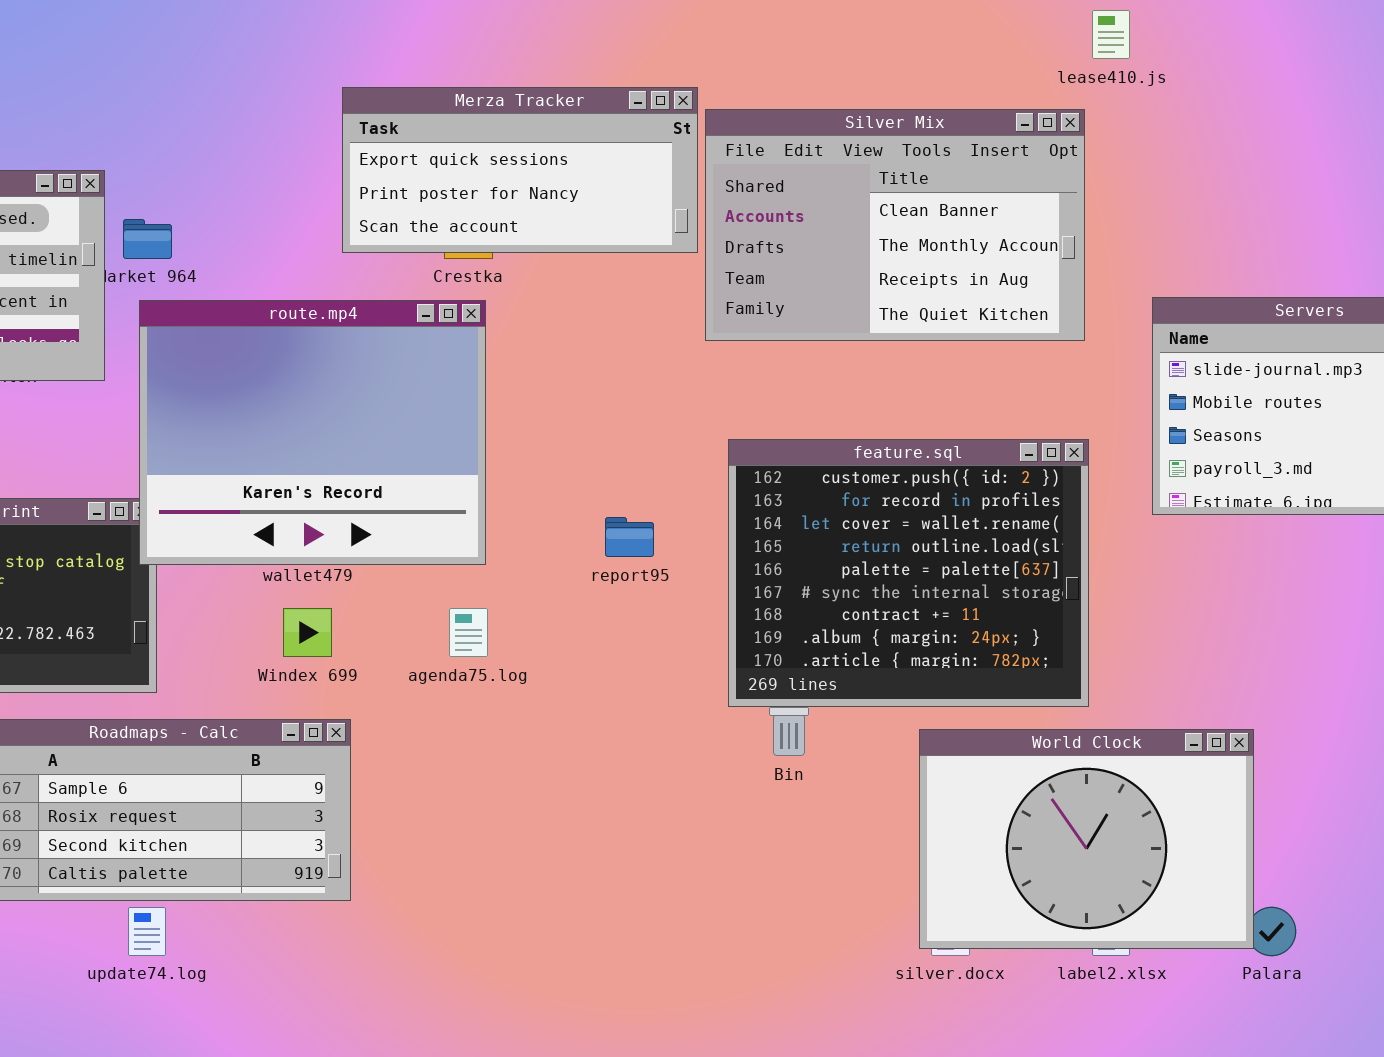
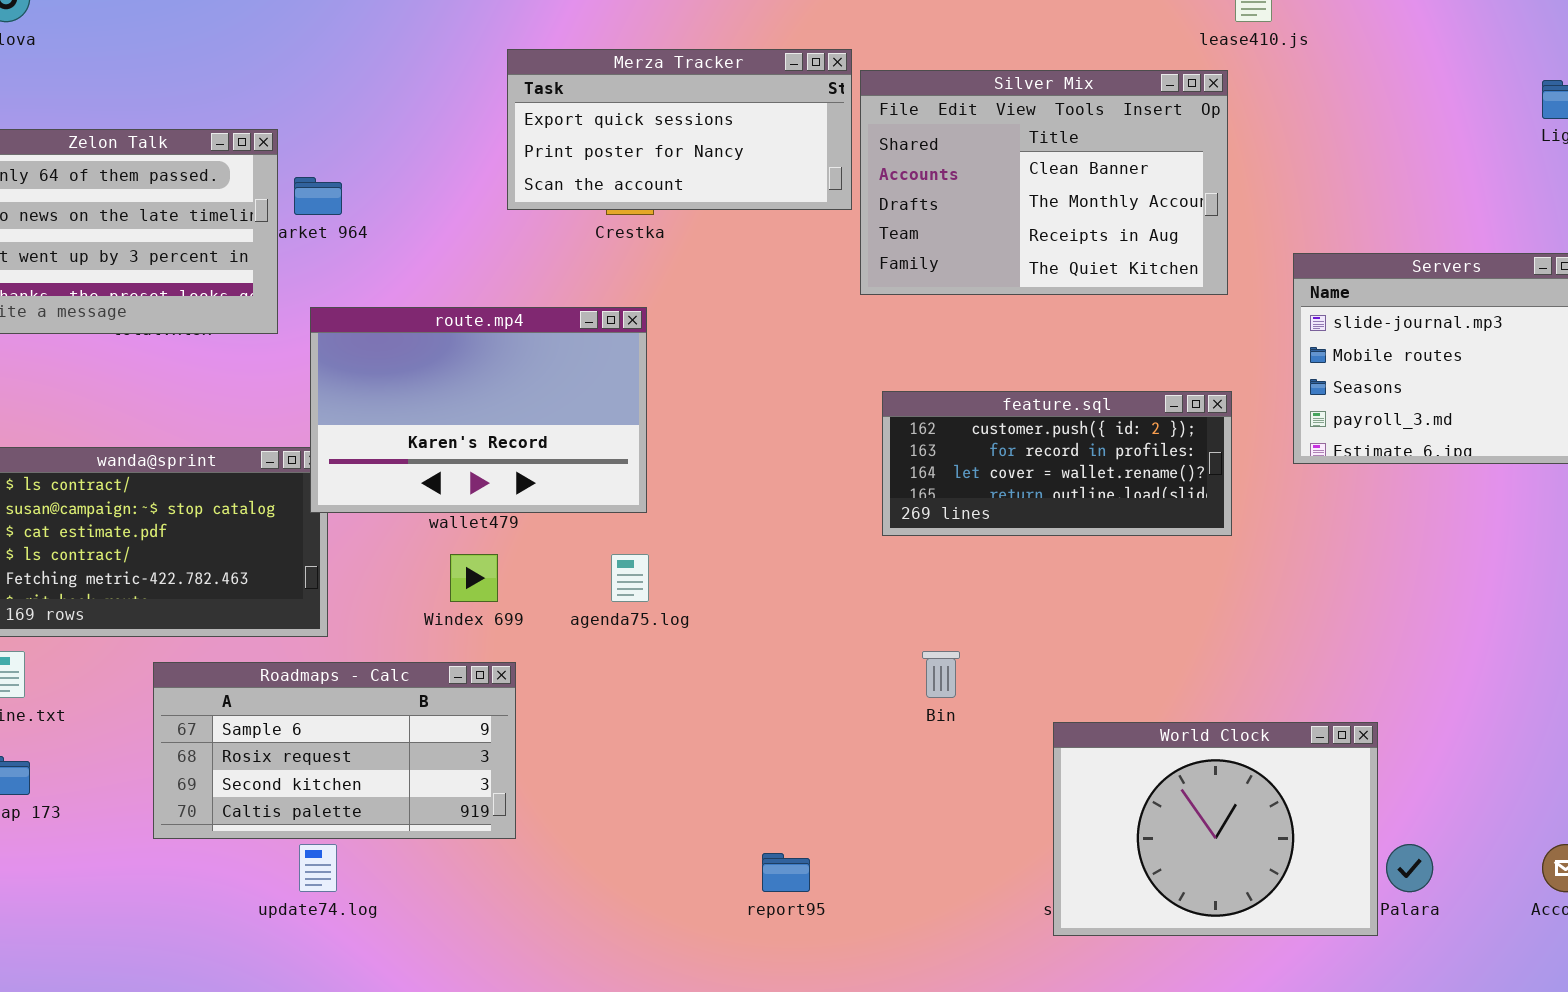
route.mp4: [139,300,486,565] -> [310,307,647,513], resized
feature.sql: [728,439,1089,707] -> [882,391,1232,536], resized
report95: [605,517,654,557] -> [762,853,810,892], moved
World Clock: [919,729,1254,949] -> [1053,722,1378,936], moved

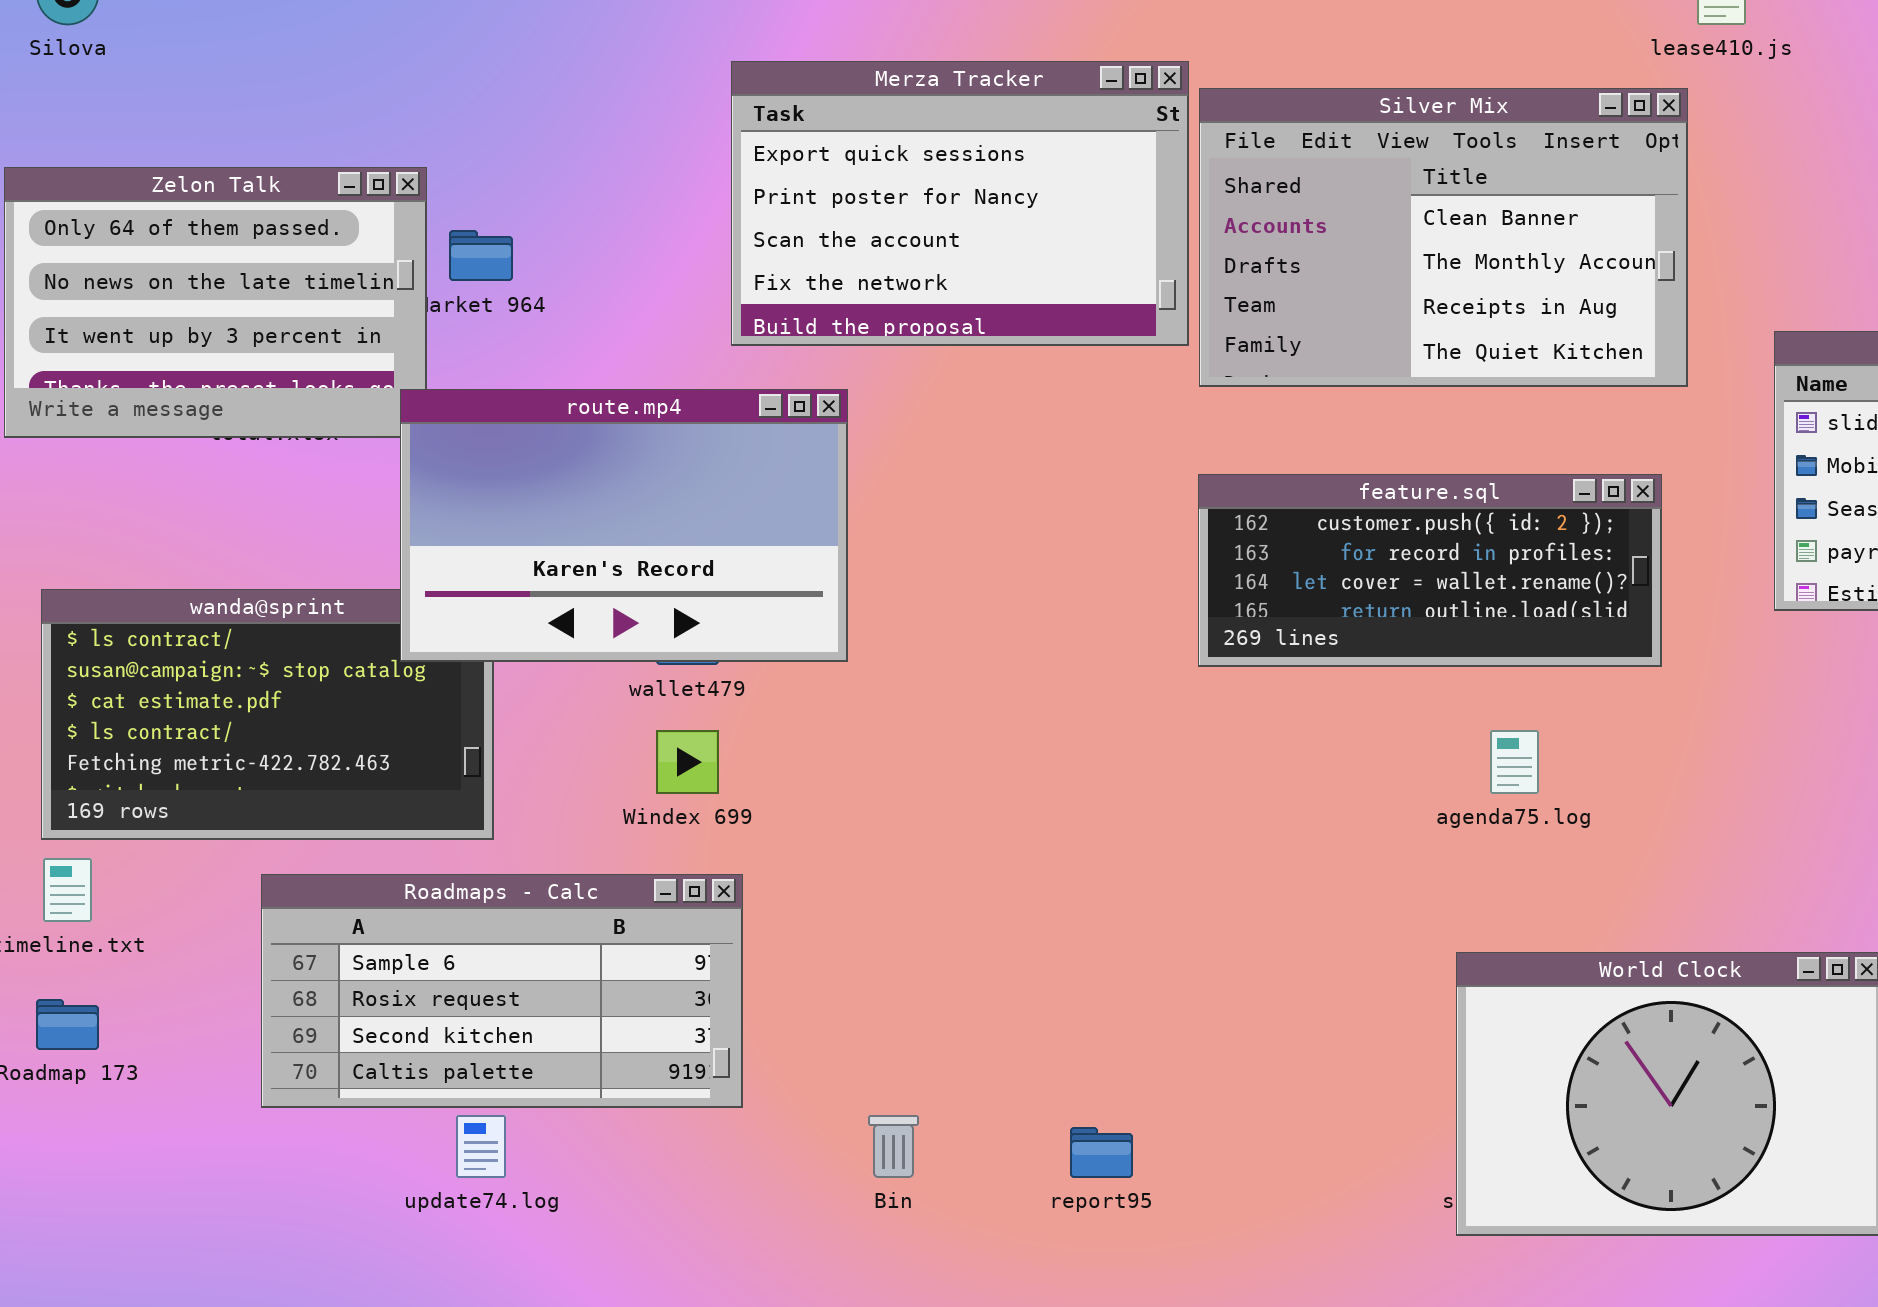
Merza Tracker: [507,49,852,210] -> [731,61,1189,346], resized
route.mp4: [310,307,647,513] -> [400,389,848,662], moved
feature.sql: [882,391,1232,536] -> [1198,474,1662,667], moved
agenda75.log: [611,554,649,602] -> [1490,730,1539,794], moved
Bin: [922,651,960,698] -> [868,1115,919,1178], moved

